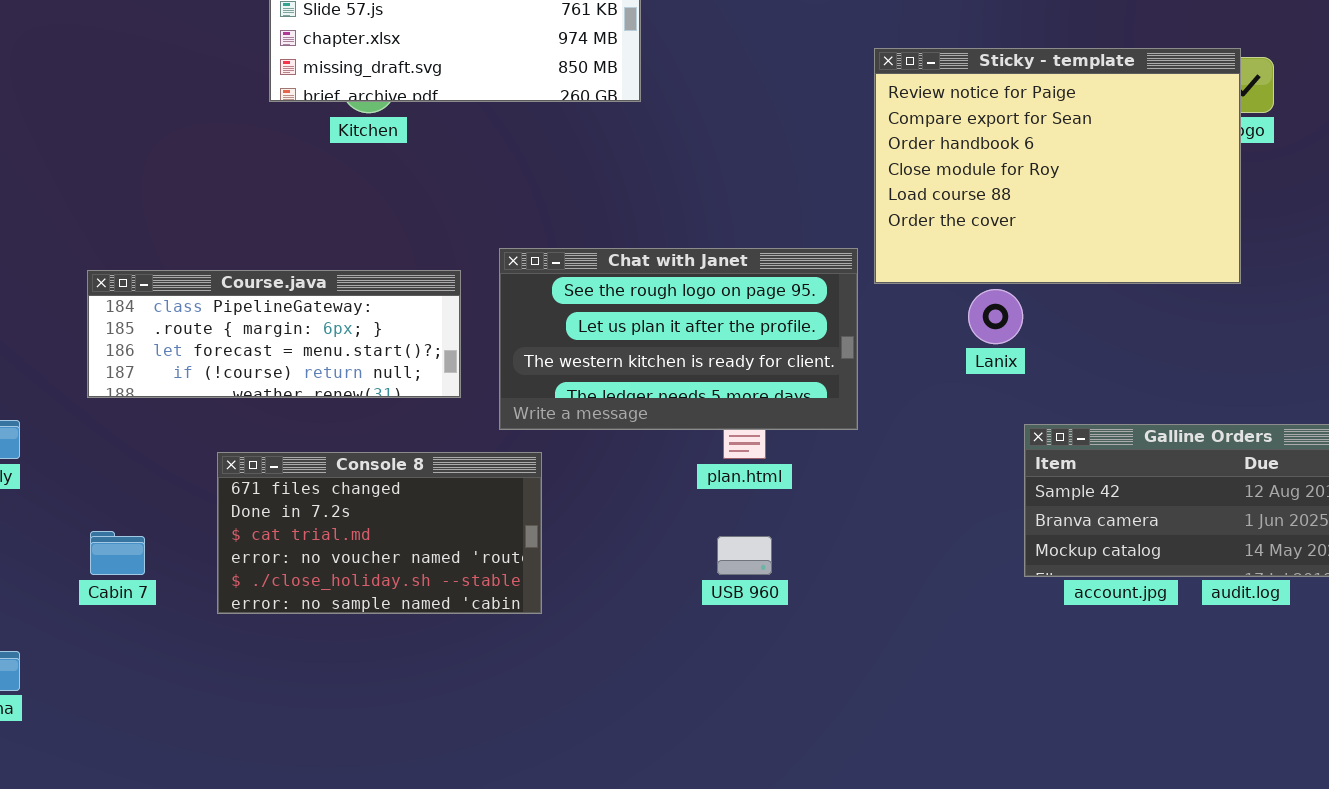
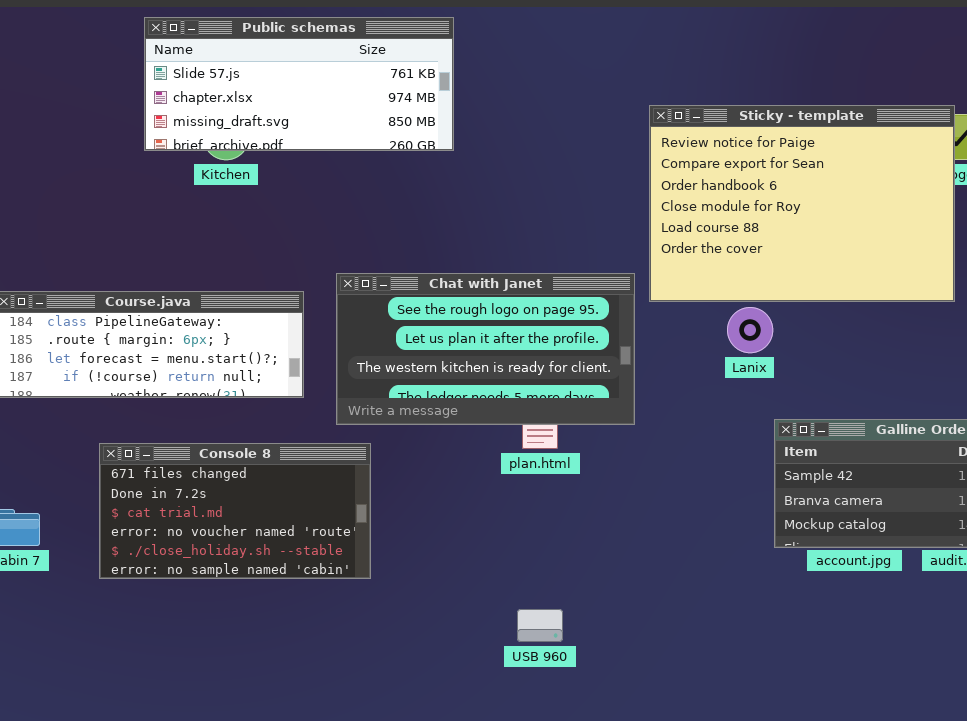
USB 960: [717,536,772,575] -> [517,609,563,642], moved

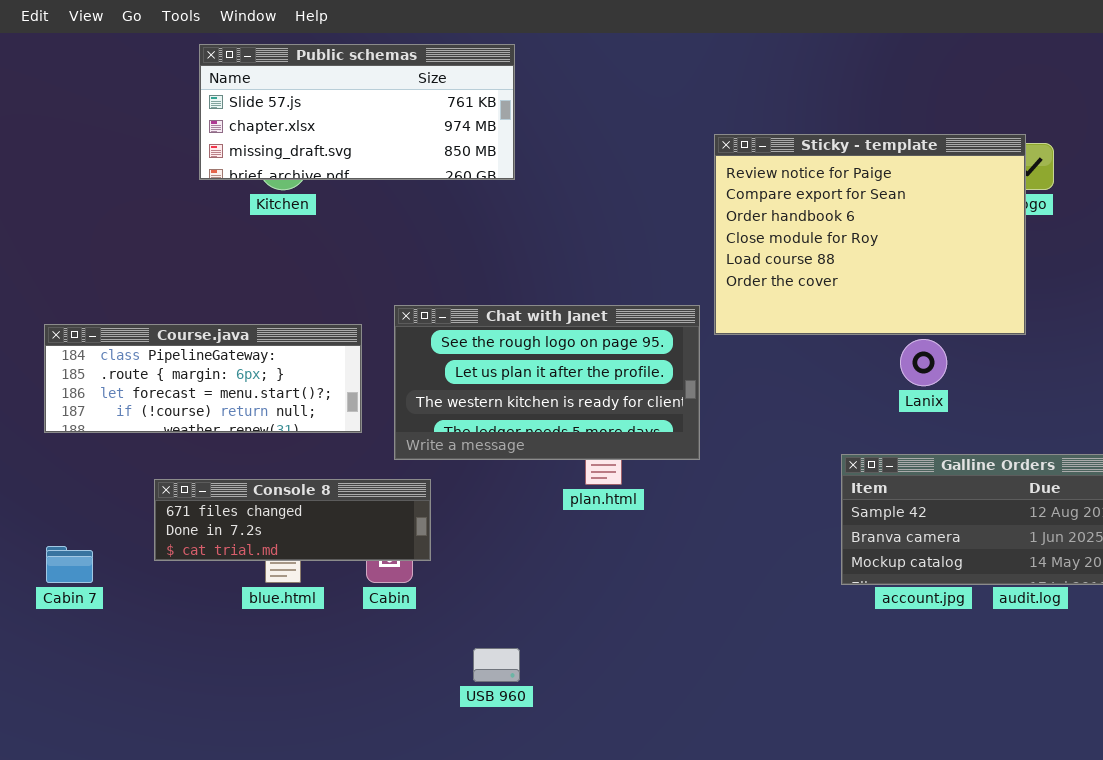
Lanix: [727,307,773,353] -> [900,339,947,386], moved
Console 8: [99,443,371,579] -> [154,479,431,561], resized
USB 960: [517,609,563,642] -> [473,648,520,682], moved

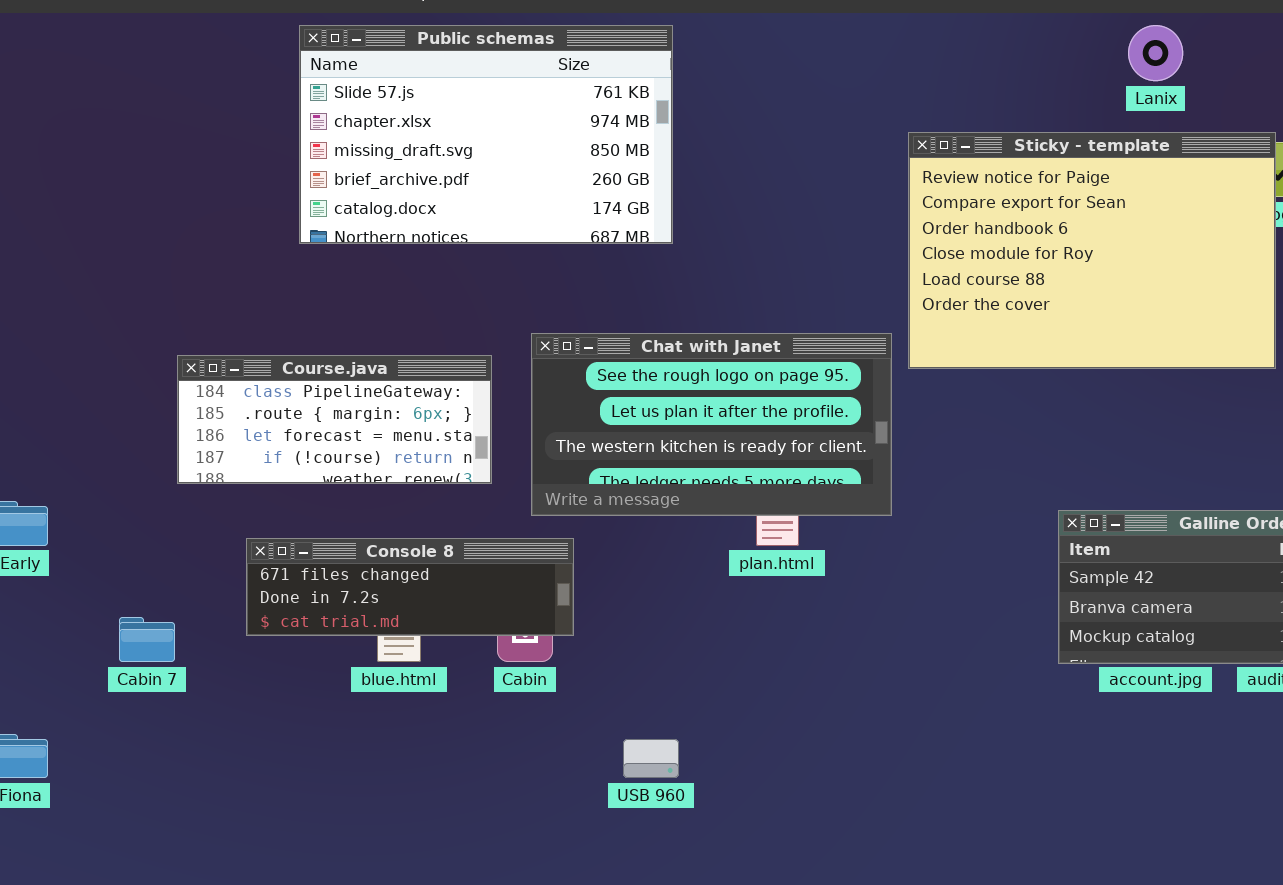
Public schemas: [199,44,515,180] -> [299,25,673,244], resized
Course.java: [44,324,362,433] -> [177,355,492,484], resized
Lanix: [900,339,947,386] -> [1128,25,1183,81], moved

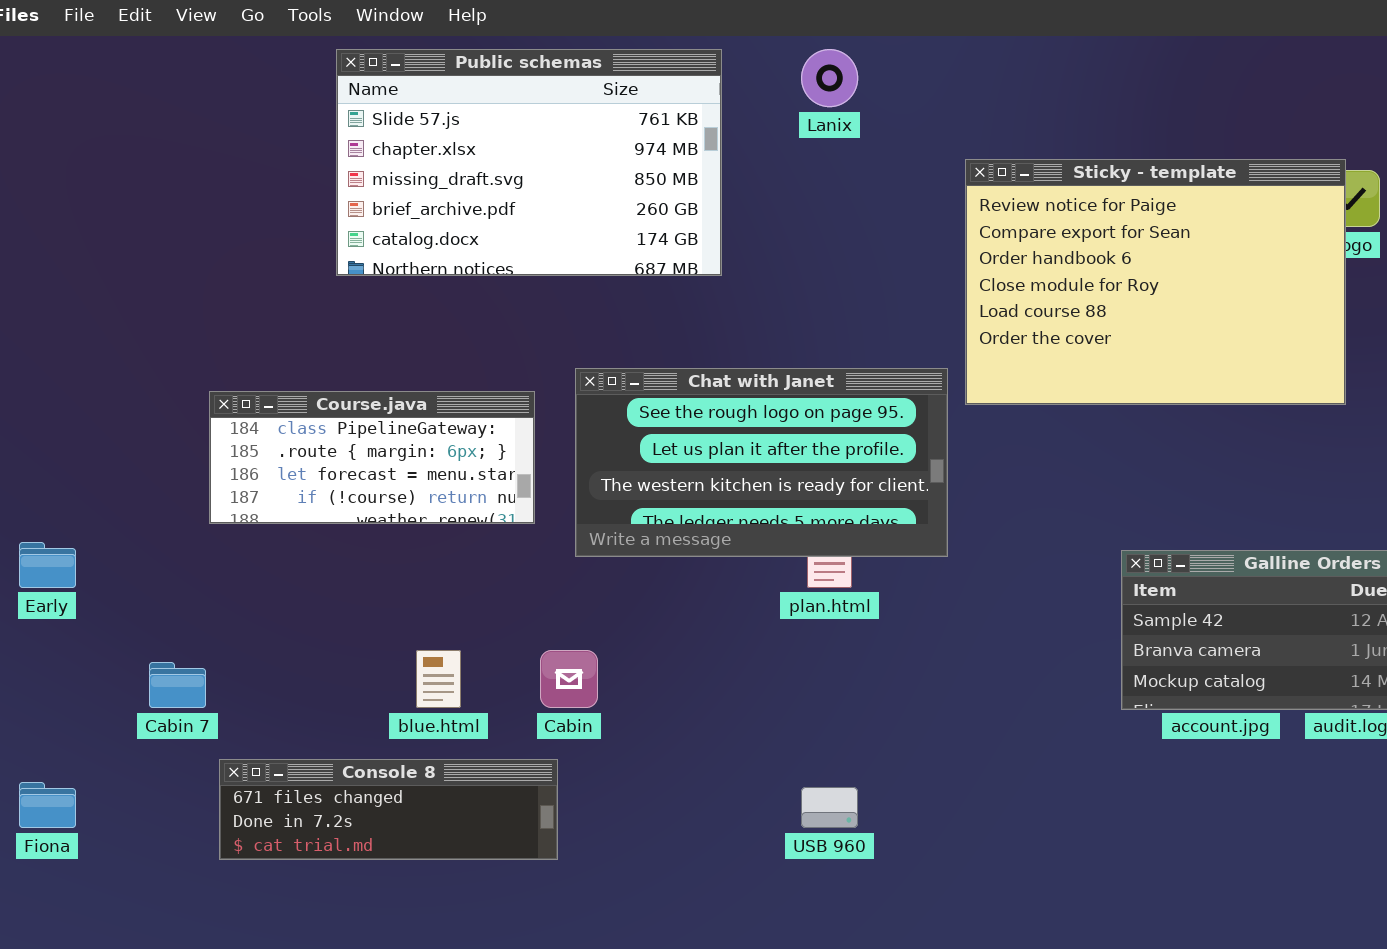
Lanix: [1128,25,1183,81] -> [801,49,858,107], moved
Console 8: [246,538,574,636] -> [219,759,558,860], moved
USB 960: [623,739,679,778] -> [801,787,858,828], moved

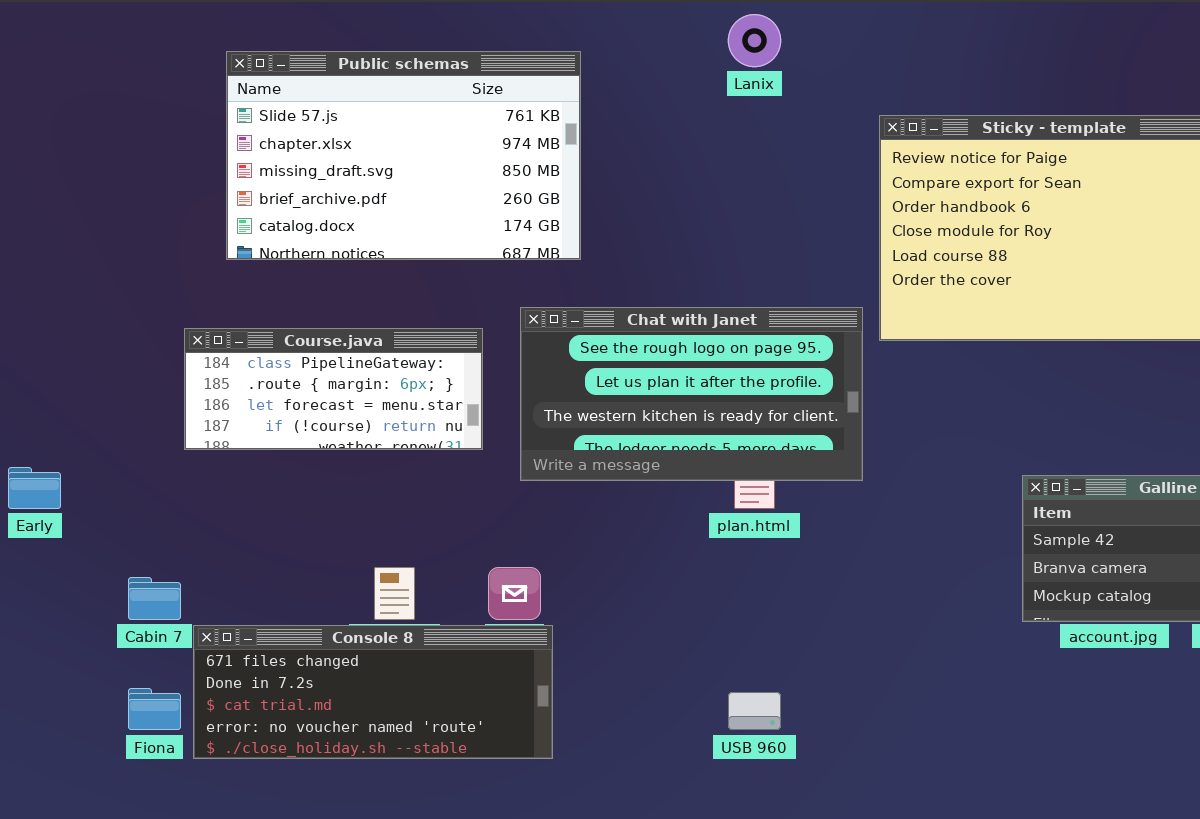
Public schemas: [336,49,722,276] -> [226,51,581,260], moved
Console 8: [219,759,558,860] -> [193,625,553,759], resized
Fiona: [19,782,76,828] -> [128,688,181,730], moved

